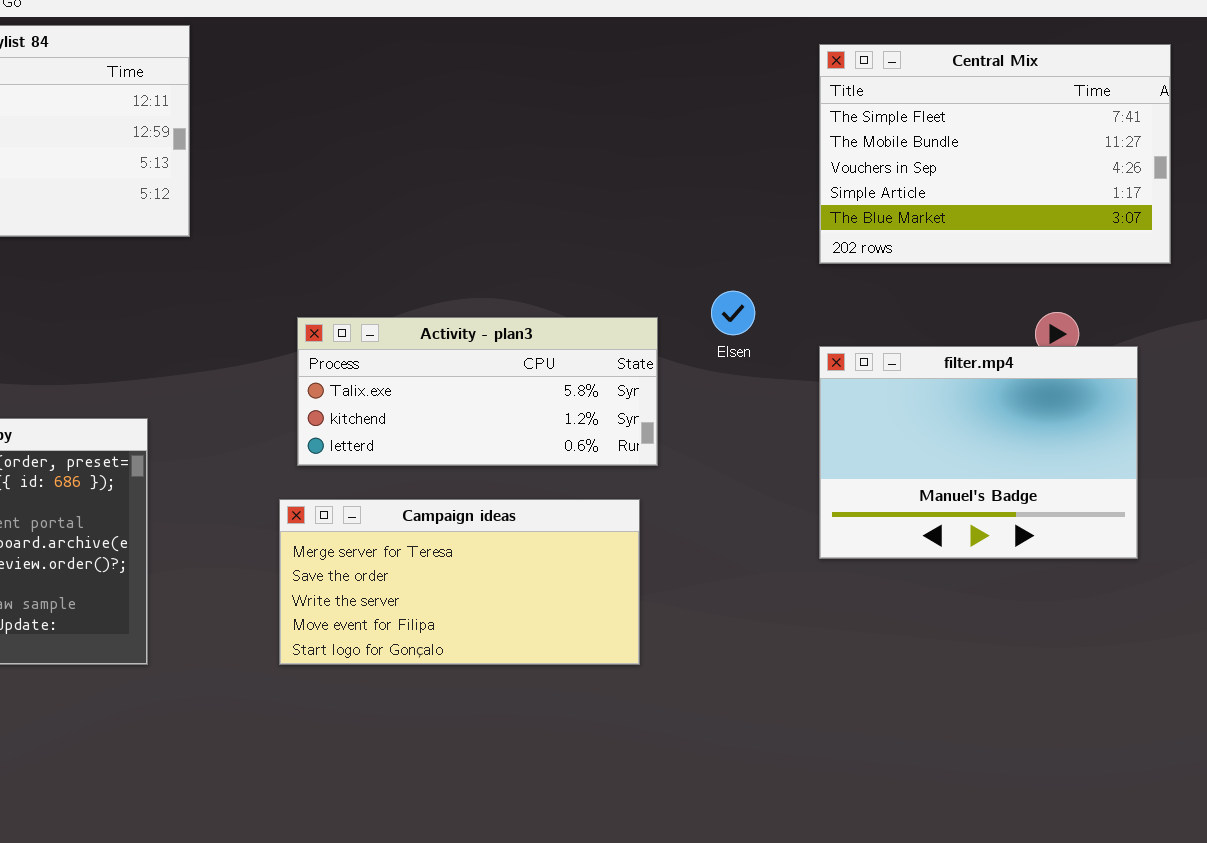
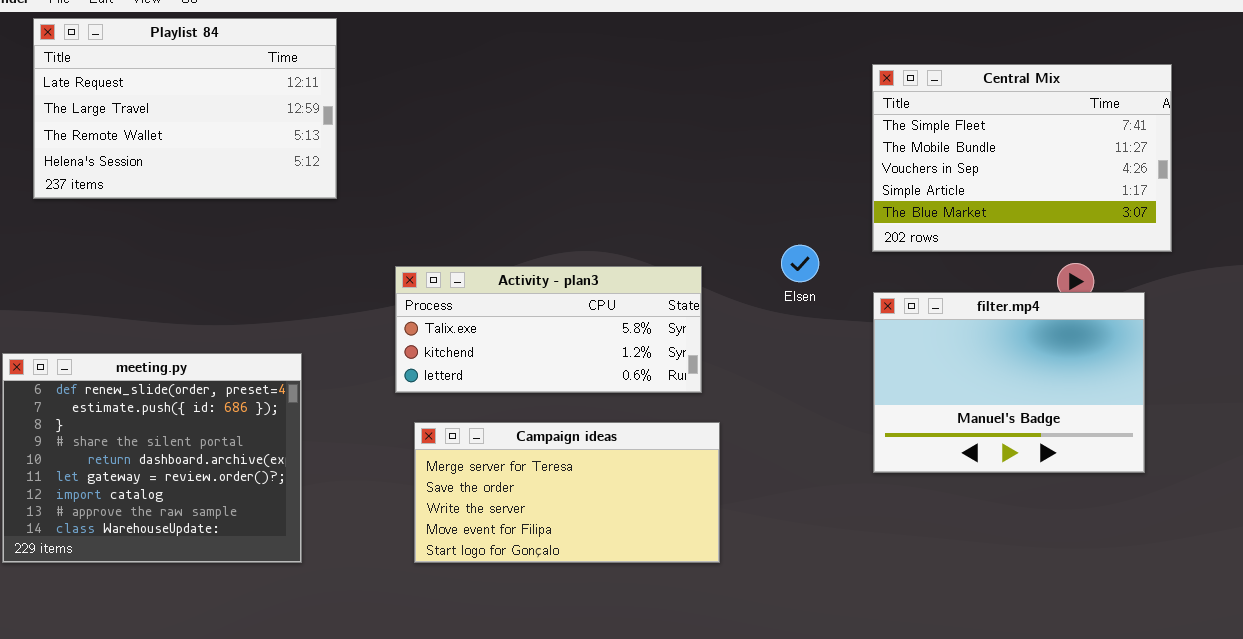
Central Mix: [819,44,1171,264] -> [872,64,1172,252], moved
Activity - plan3: [297,317,658,466] -> [395,266,702,393], moved

